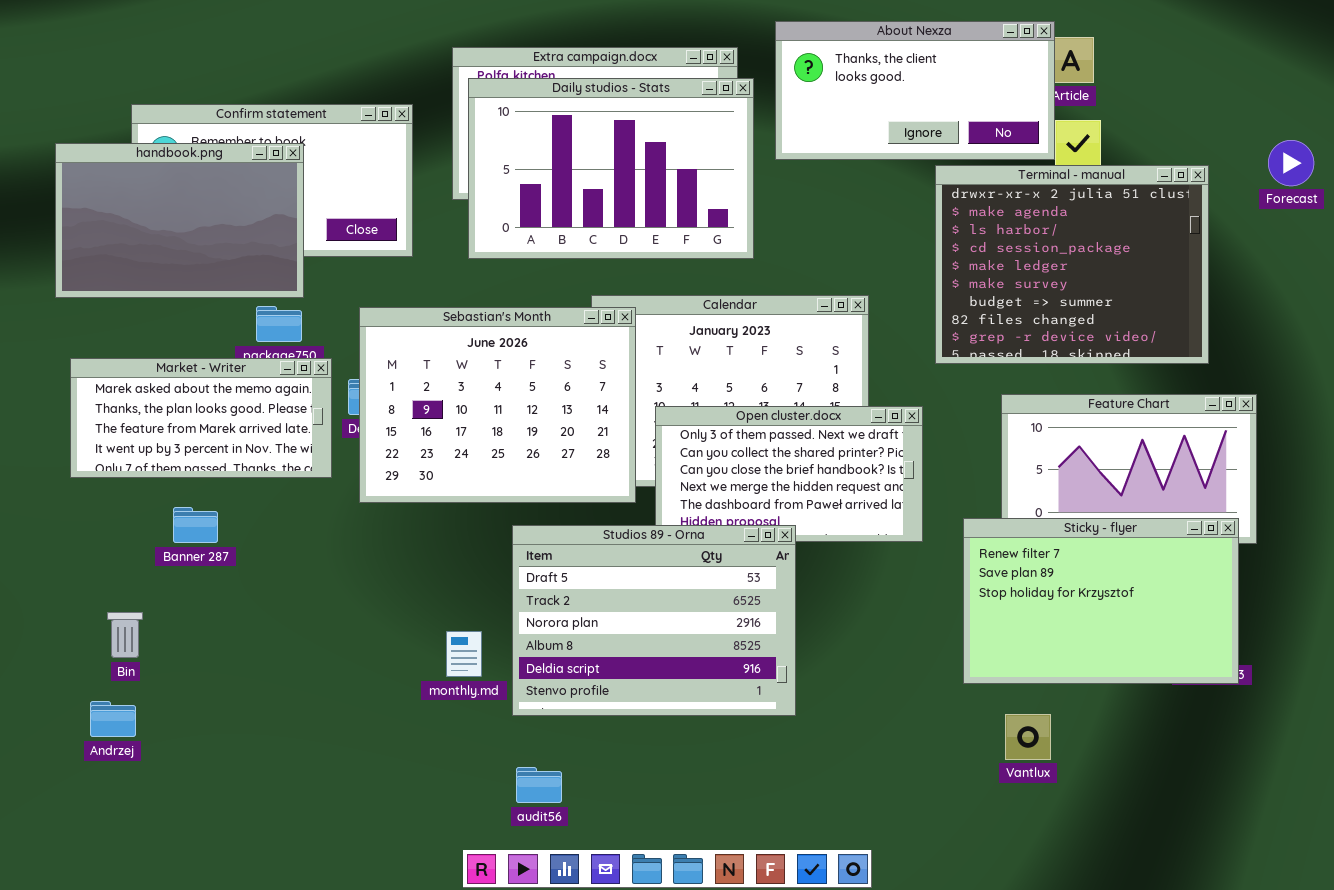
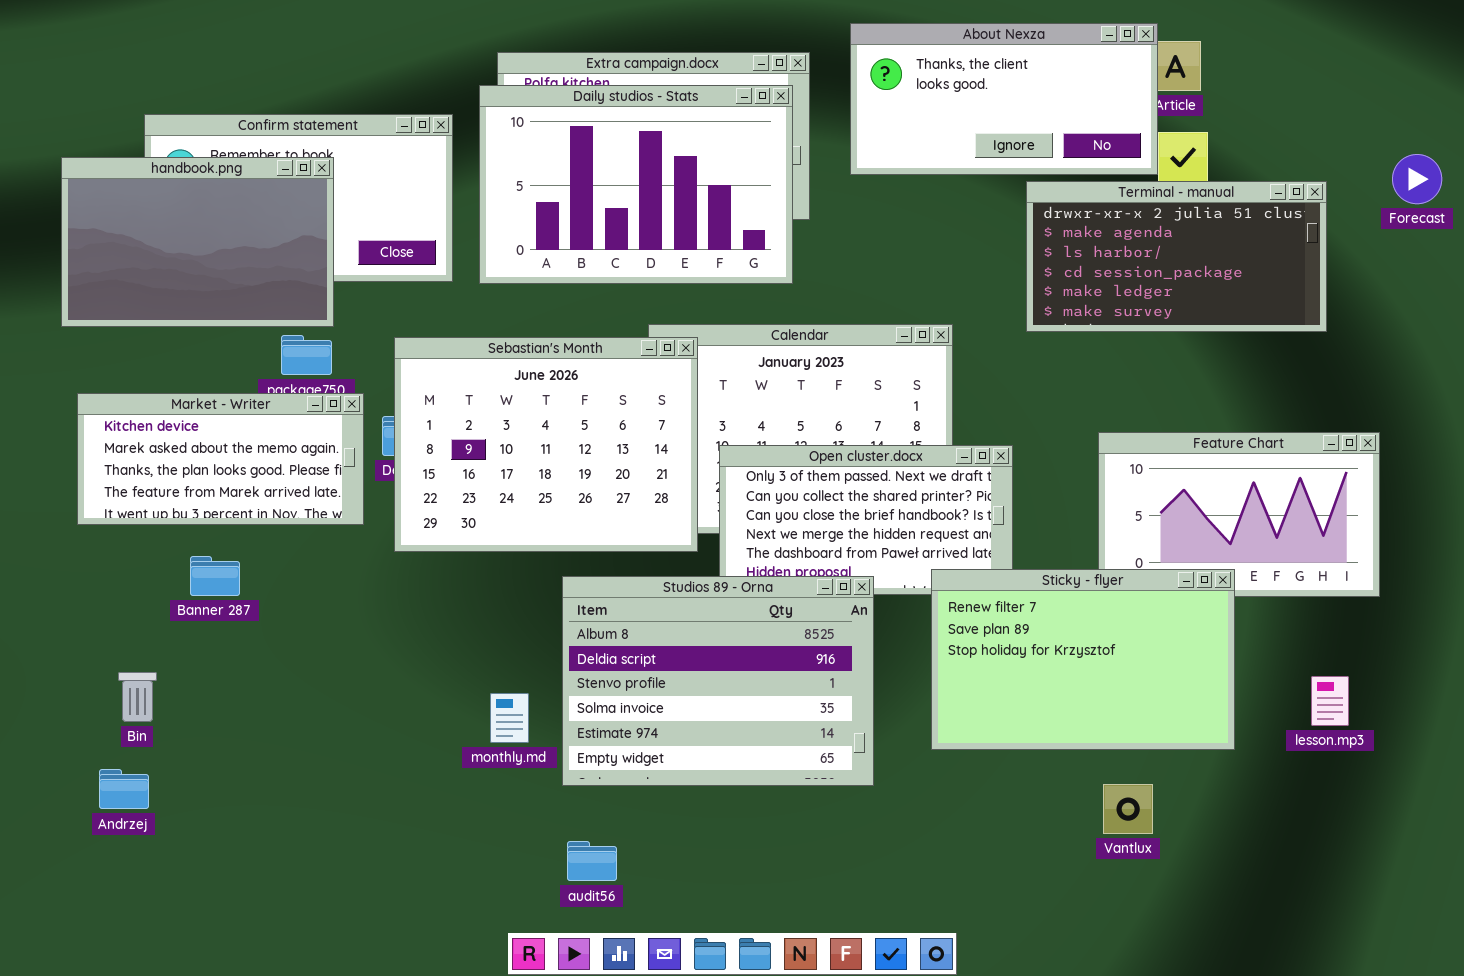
Daily studios - Stats: [468,78,754,259] -> [479,85,793,284], moved
Terminal - manual: [935,165,1209,364] -> [1026,181,1327,332], resized
Market - Writer: [70,358,332,478] -> [77,393,364,525], scrolled up 1 row
Sticky - flyer: [963,518,1239,684] -> [931,569,1235,750], moved
Studios 89 - Orna: [512,525,796,716] -> [562,576,874,786], scrolled down 3 rows

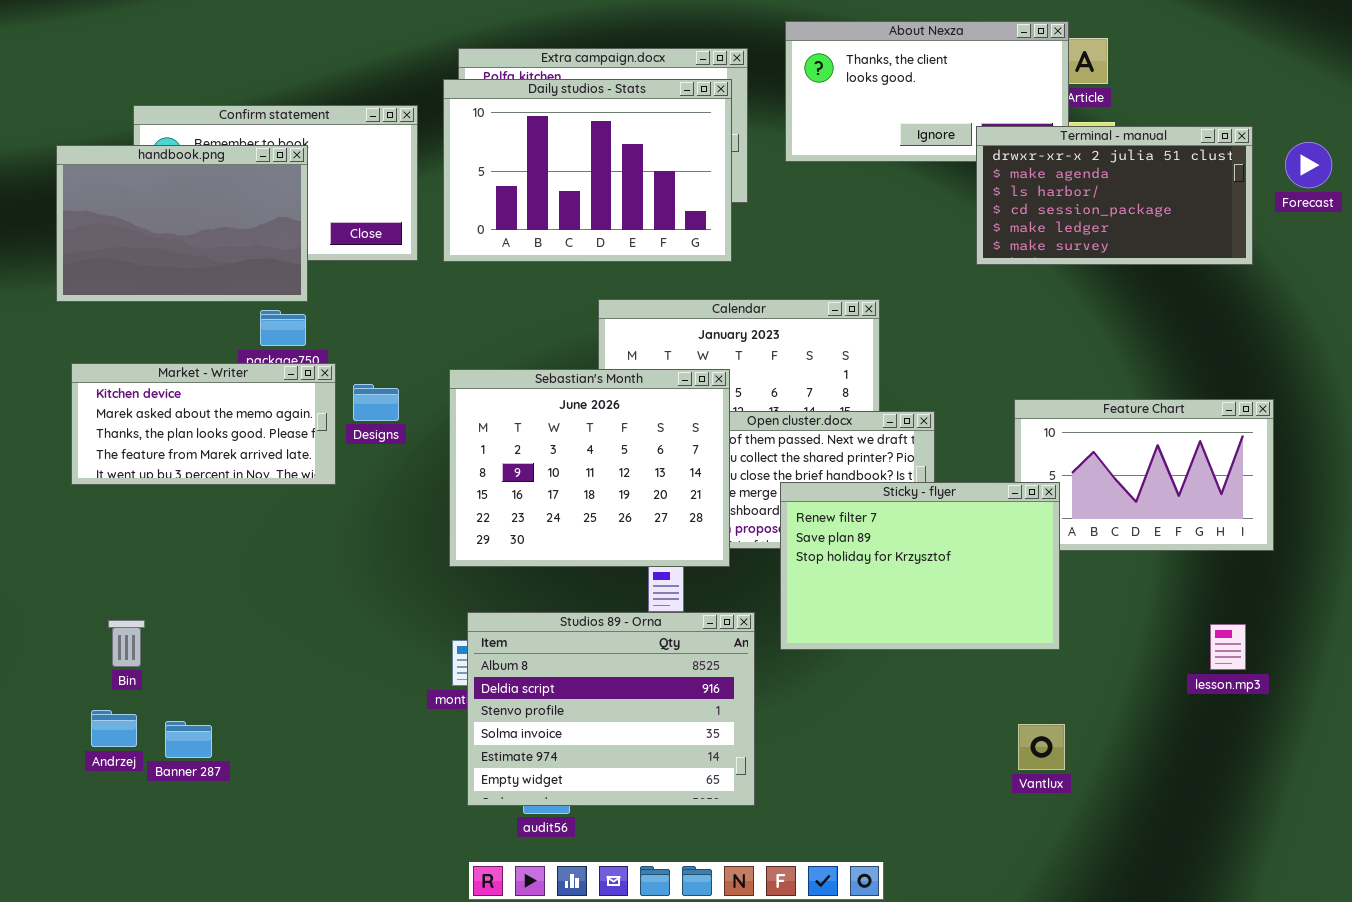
Terminal - manual: [1026,181,1327,332] -> [976,126,1253,265], moved
Sebastian's Month: [394,337,698,552] -> [449,369,730,567], moved
Banner 287: [190,556,240,596] -> [165,721,212,758], moved
Sticky - flyer: [931,569,1235,750] -> [780,482,1060,650], moved
Studios 89 - Orna: [562,576,874,786] -> [467,612,755,806], moved

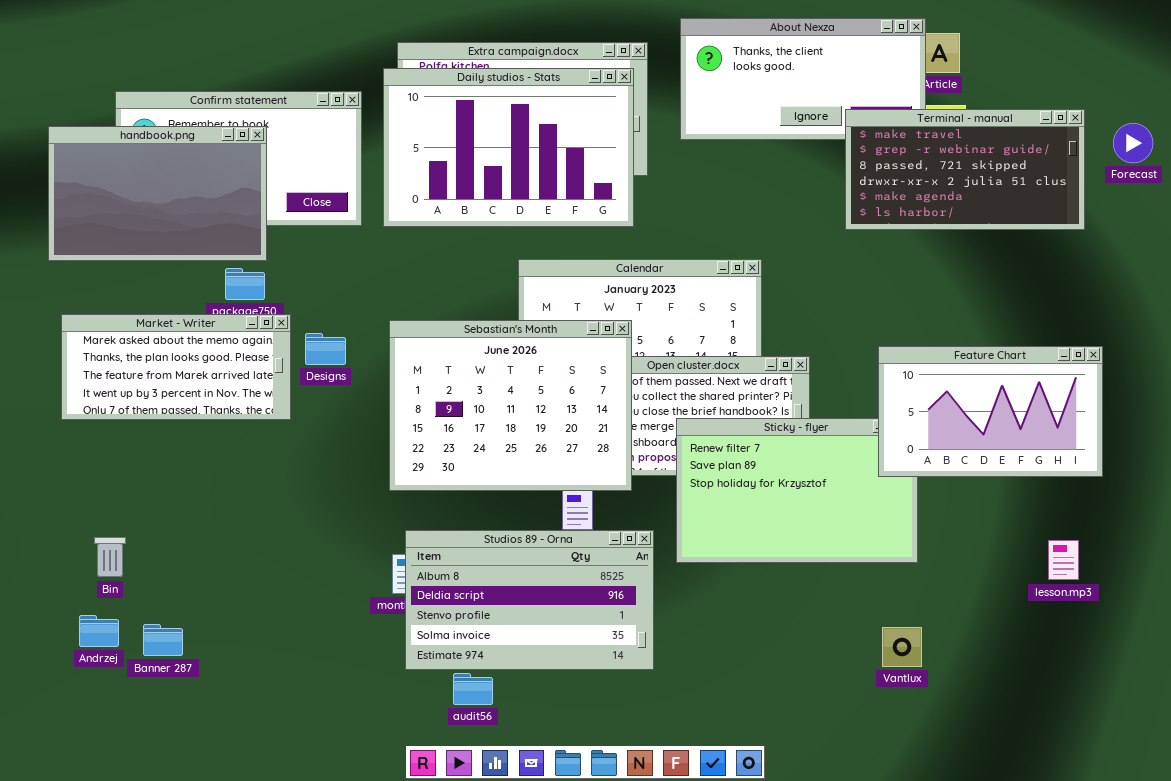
Terminal - manual: [976,126,1253,265] -> [845,109,1085,230], scrolled up 3 rows
Market - Writer: [71,363,336,485] -> [61,314,291,420], scrolled down 1 row
Feature Chart: [1014,399,1274,551] -> [878,346,1103,477], raised
Studios 89 - Orna: [467,612,755,806] -> [405,530,654,670], resized

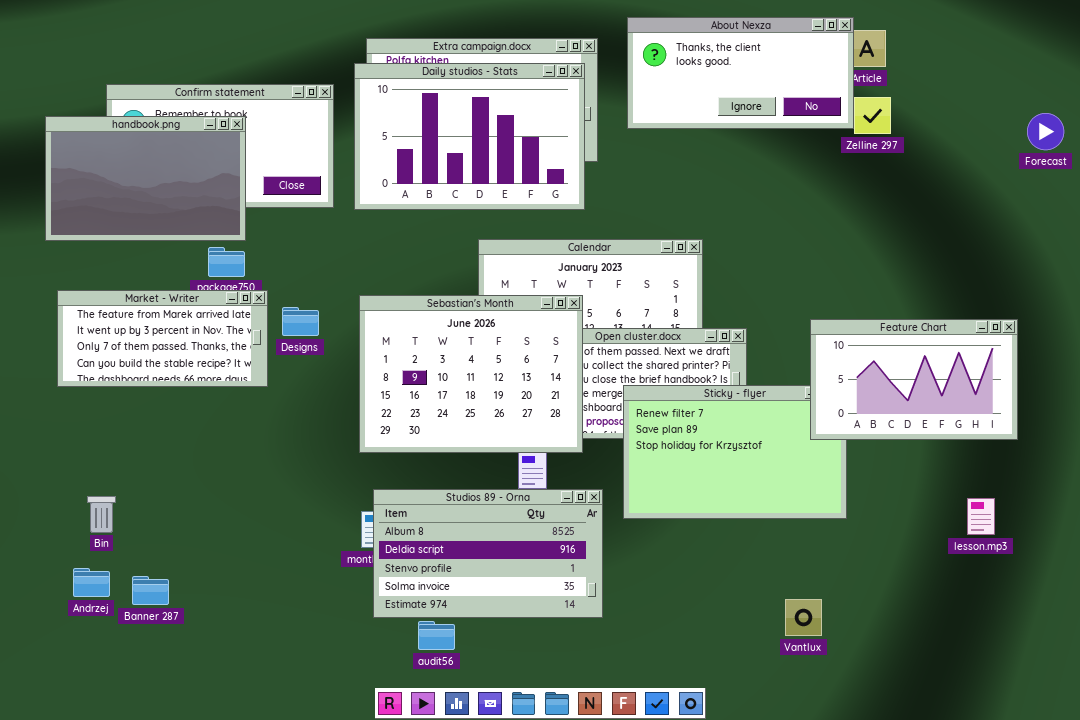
Terminal - manual: [845,109,1085,230] -> none, closed
Market - Writer: [61,314,291,420] -> [57,290,268,387], scrolled down 2 rows
Vantlux: [882,627,922,667] -> [785,599,822,636], moved

